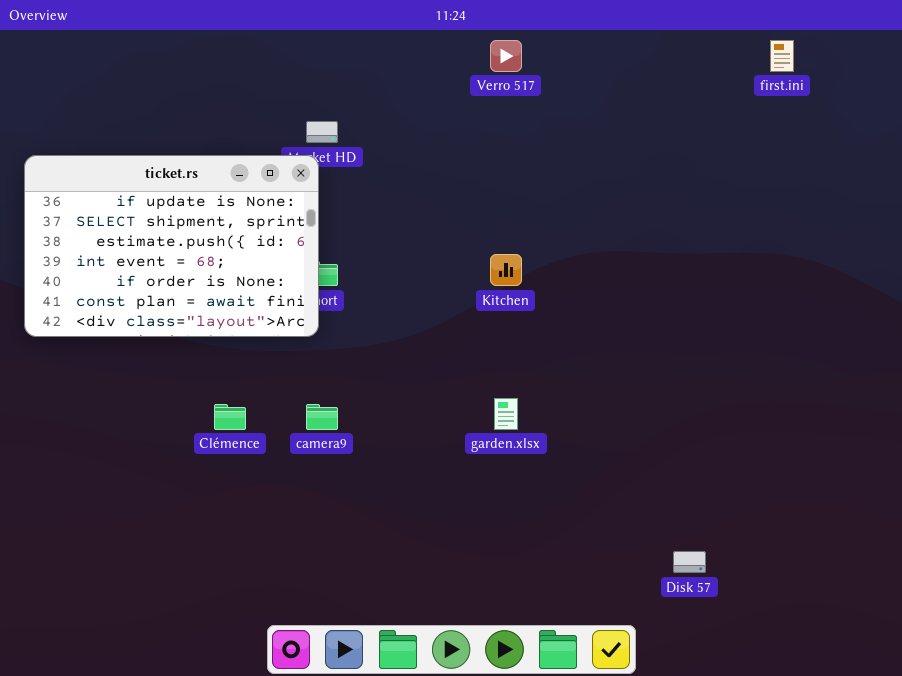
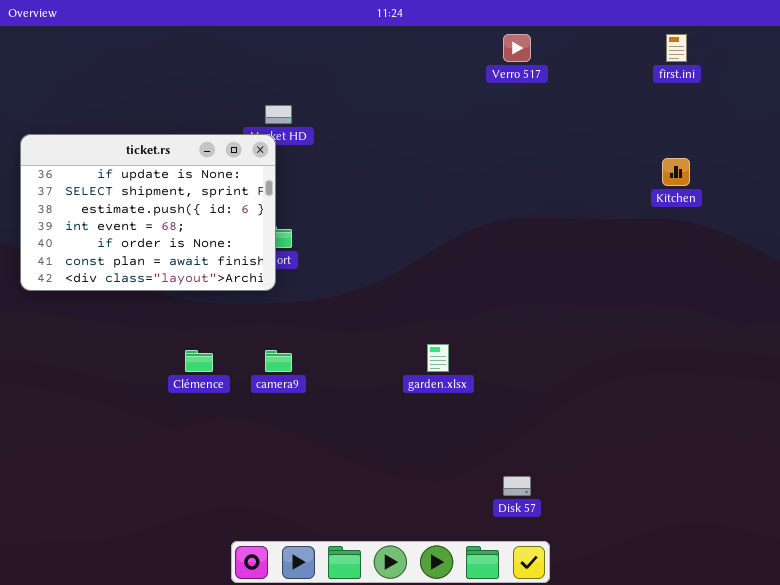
Verro 517: [490,40,522,72] -> [503,34,531,62], moved
Kitchen: [490,254,522,286] -> [662,158,690,186], moved
Disk 57: [673,551,706,573] -> [503,476,531,496], moved

